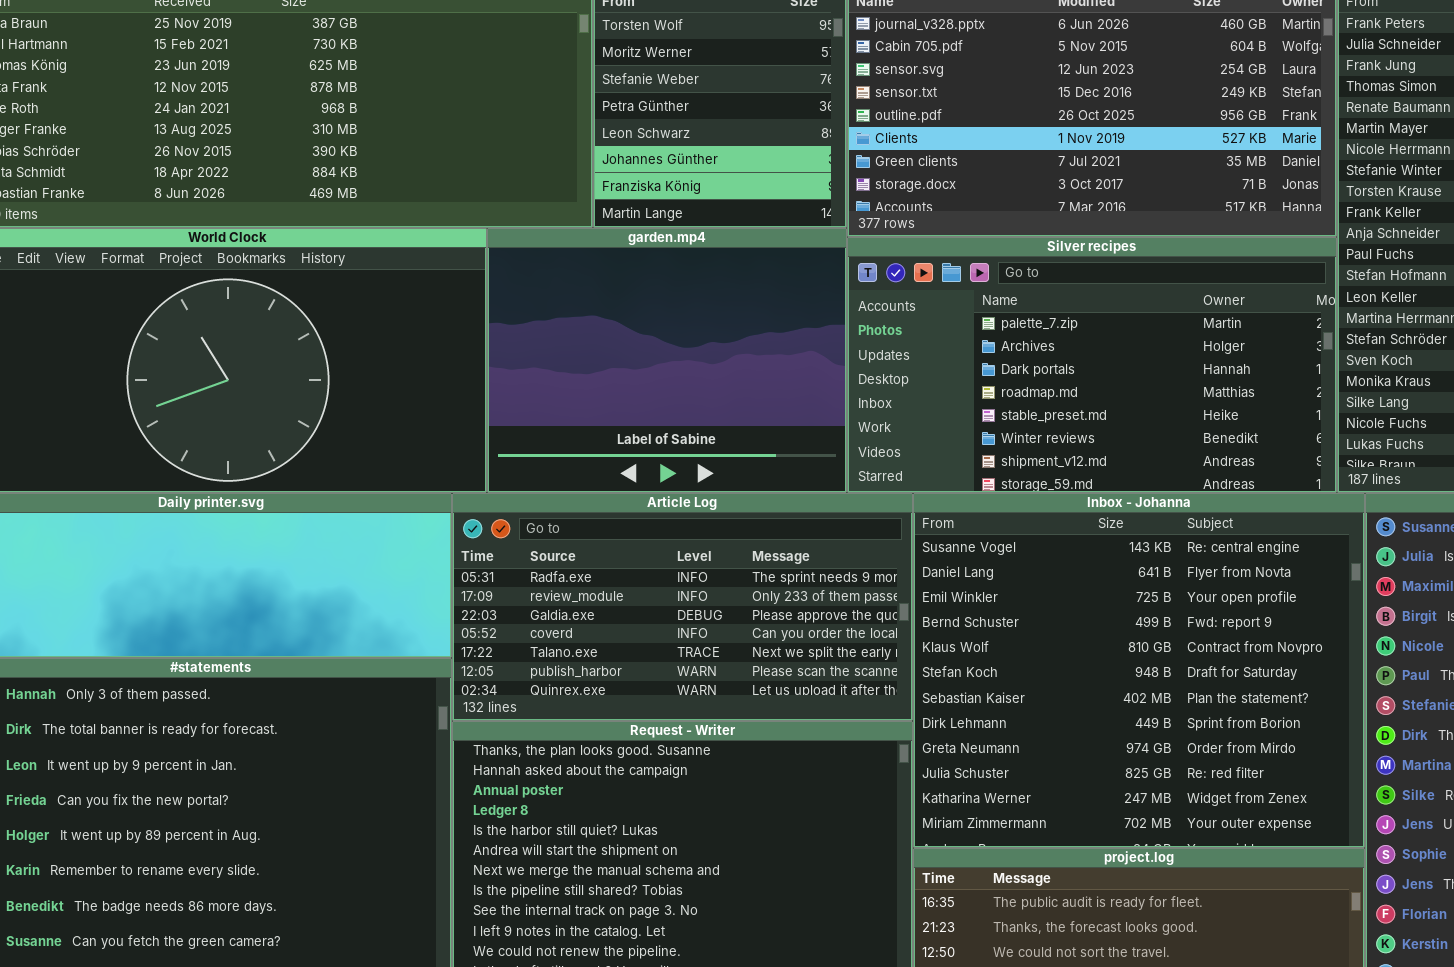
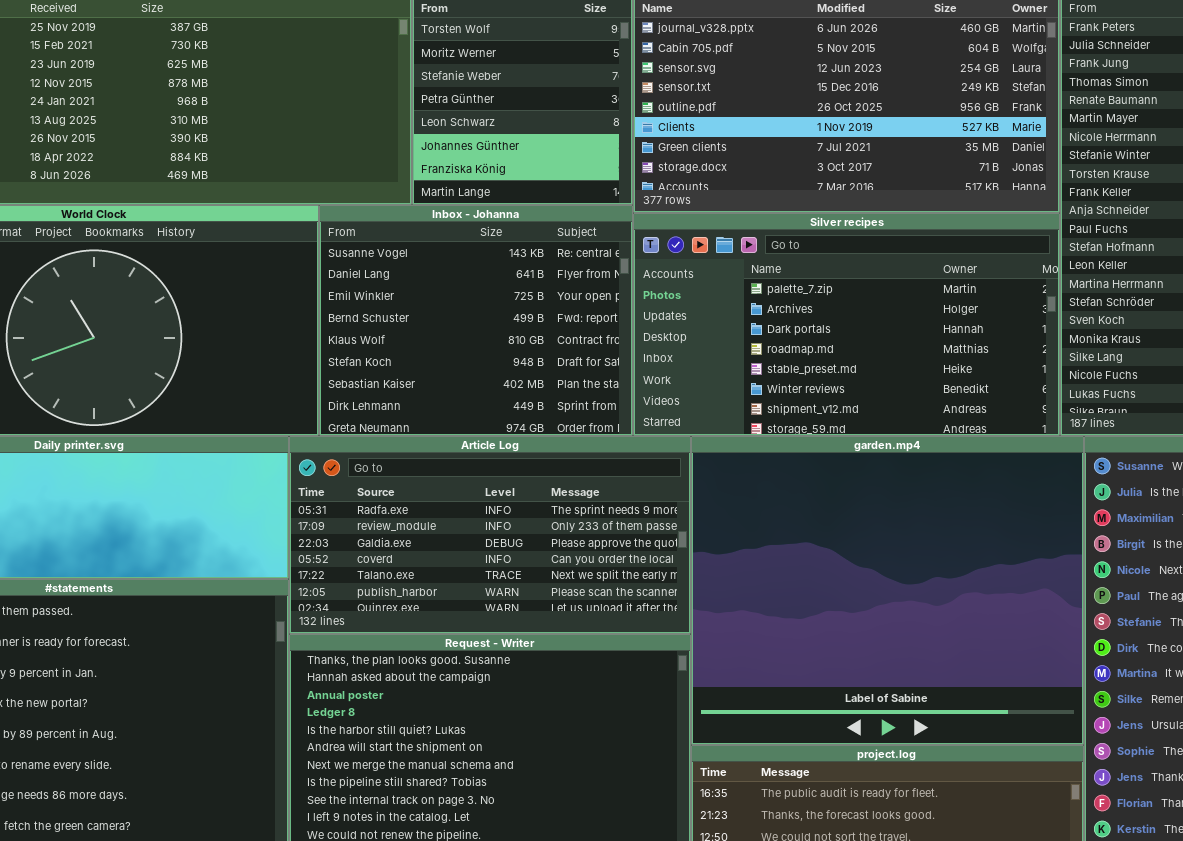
garden.mp4: [487,228,847,493] -> [691,436,1084,745], moved, resized
Inbox - Johanna: [913,493,1365,848] -> [319,205,633,436], moved, resized

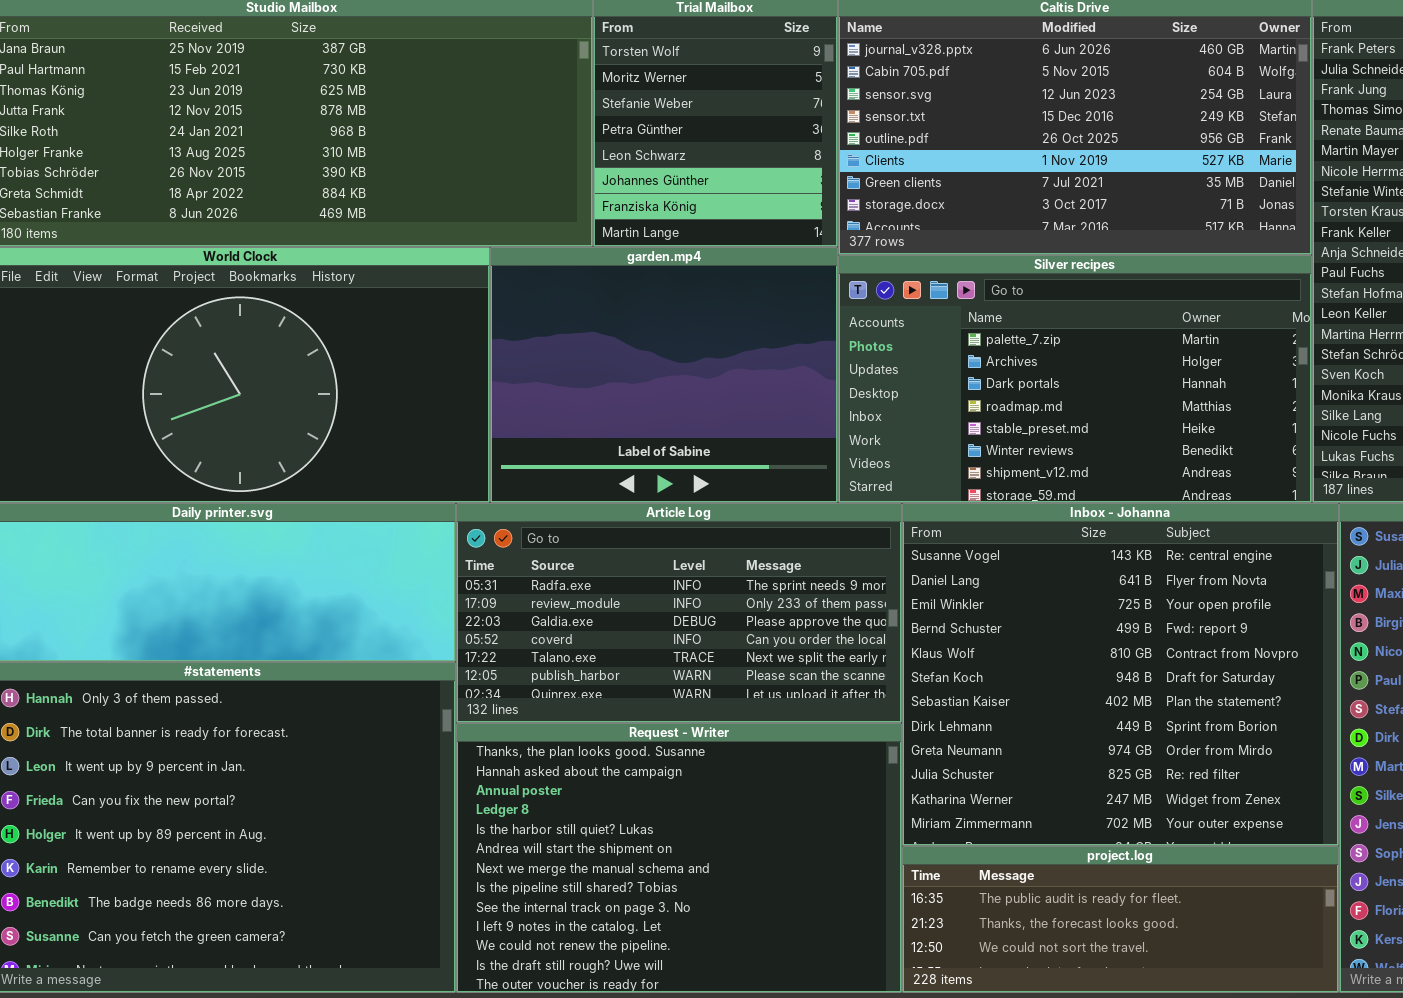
Inbox - Johanna: [319,205,633,436] -> [902,503,1339,846], moved, resized
garden.mp4: [691,436,1084,745] -> [490,247,838,503], moved, resized

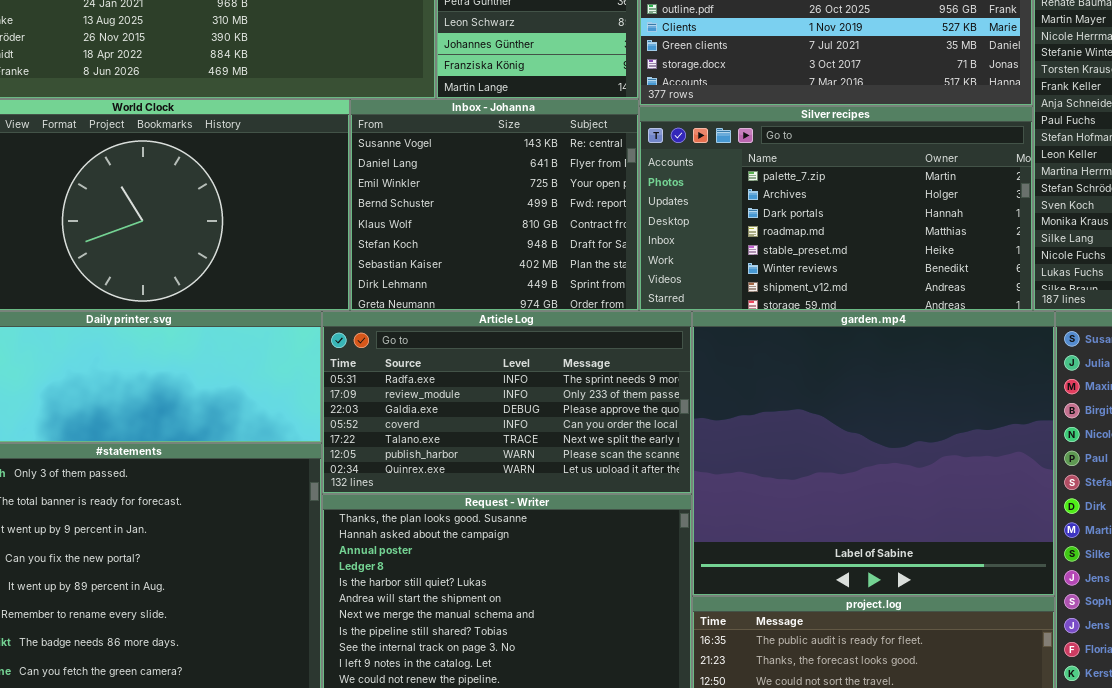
garden.mp4: [490,247,838,503] -> [692,311,1055,596], moved, resized
Inbox - Johanna: [902,503,1339,846] -> [350,99,639,311], moved, resized

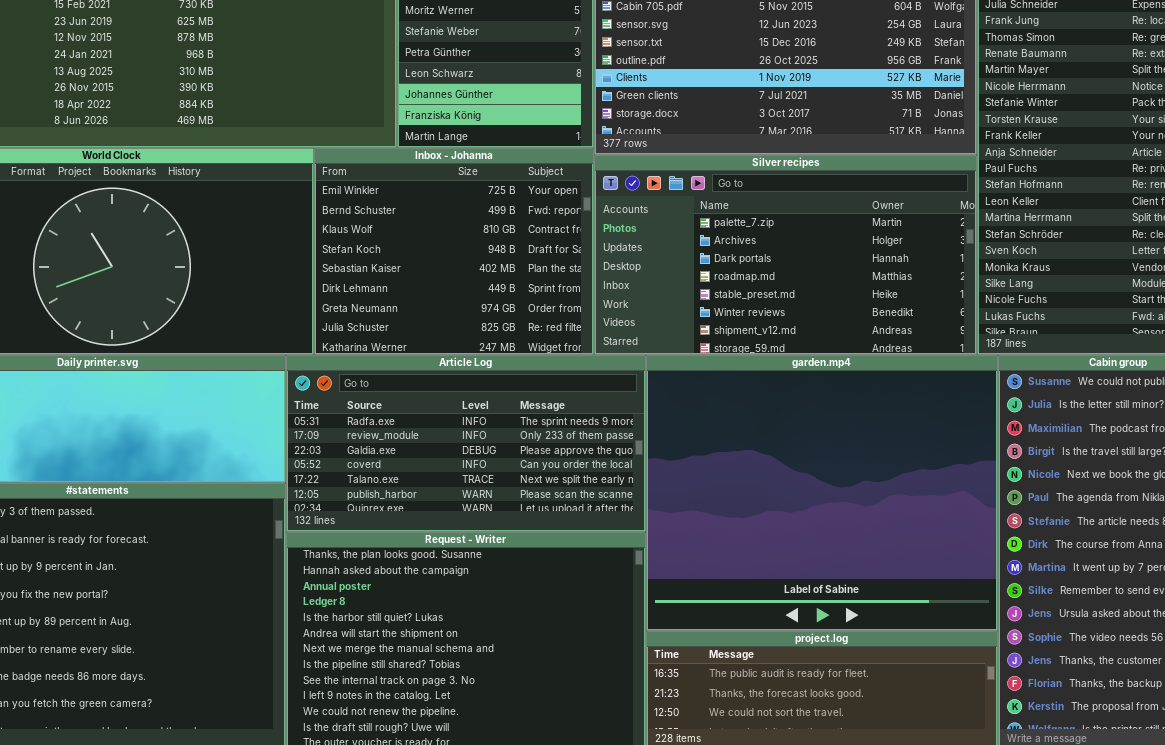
Inbox - Johanna: [350,99,639,311] -> [314,148,594,355], scrolled down 2 rows

